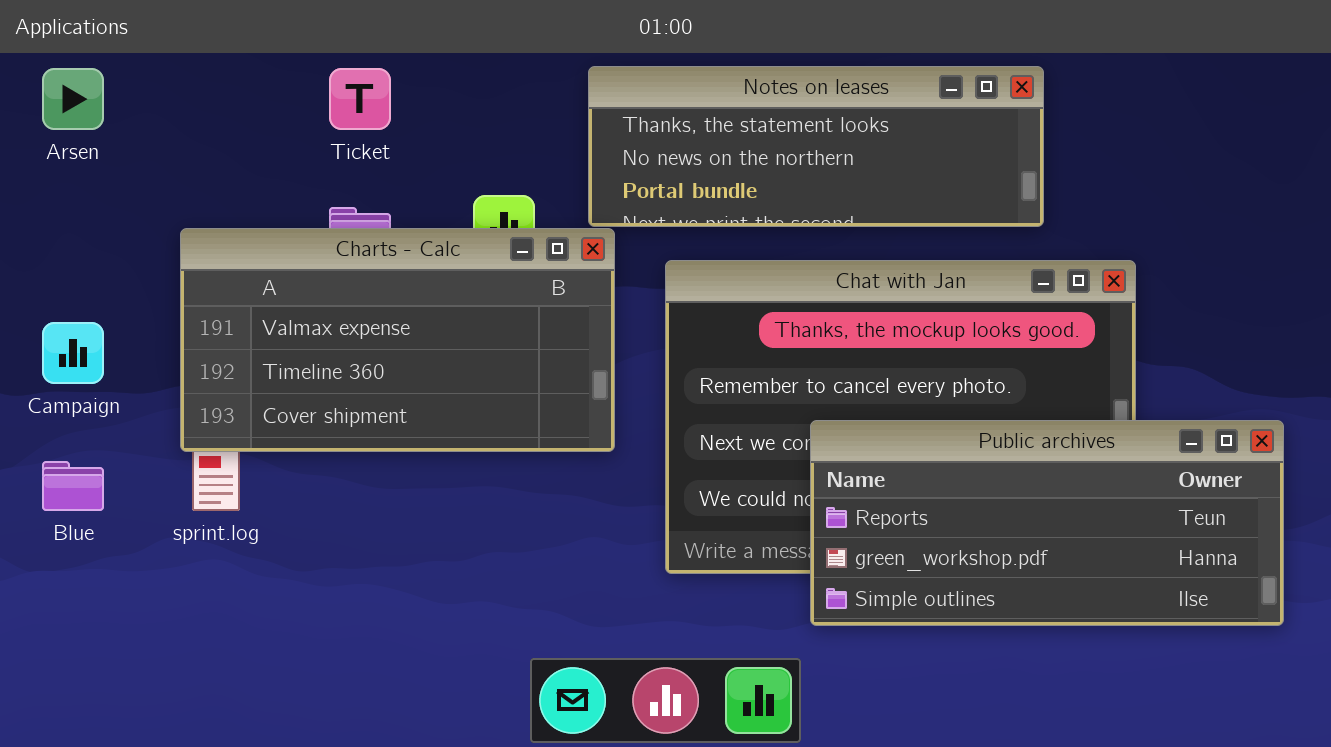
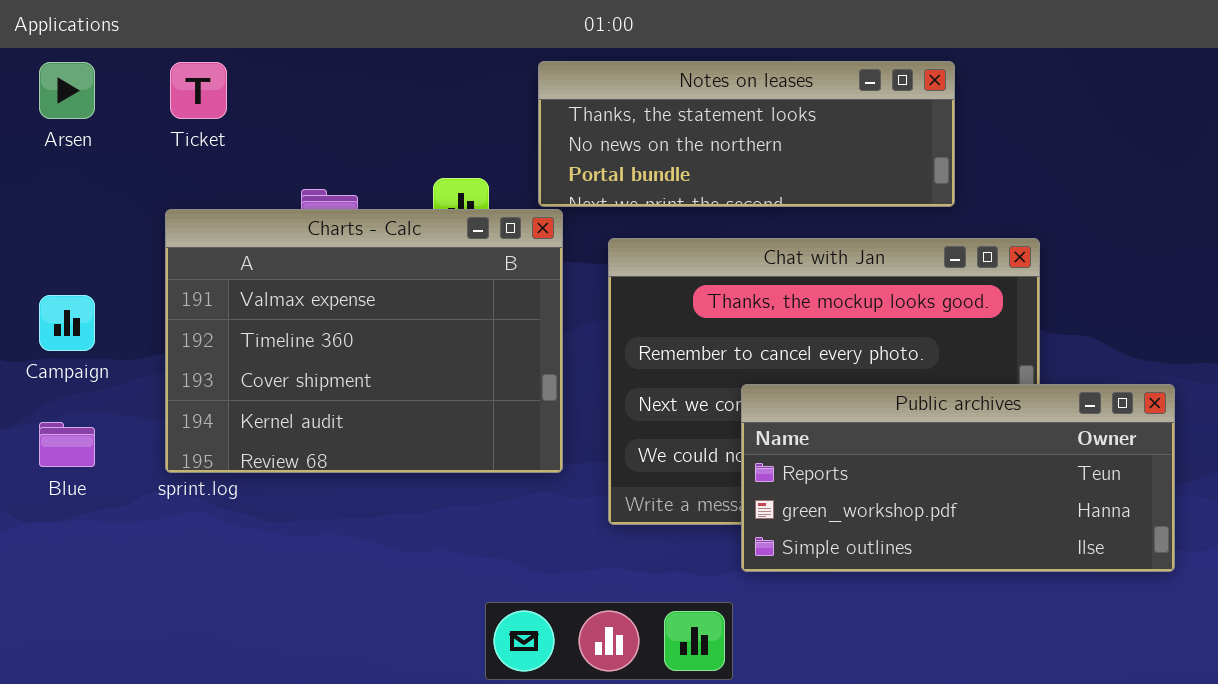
Ticket: [329,68,391,130] -> [170,62,227,119], moved
Charts - Calc: [180,228,615,452] -> [165,209,563,473], resized

